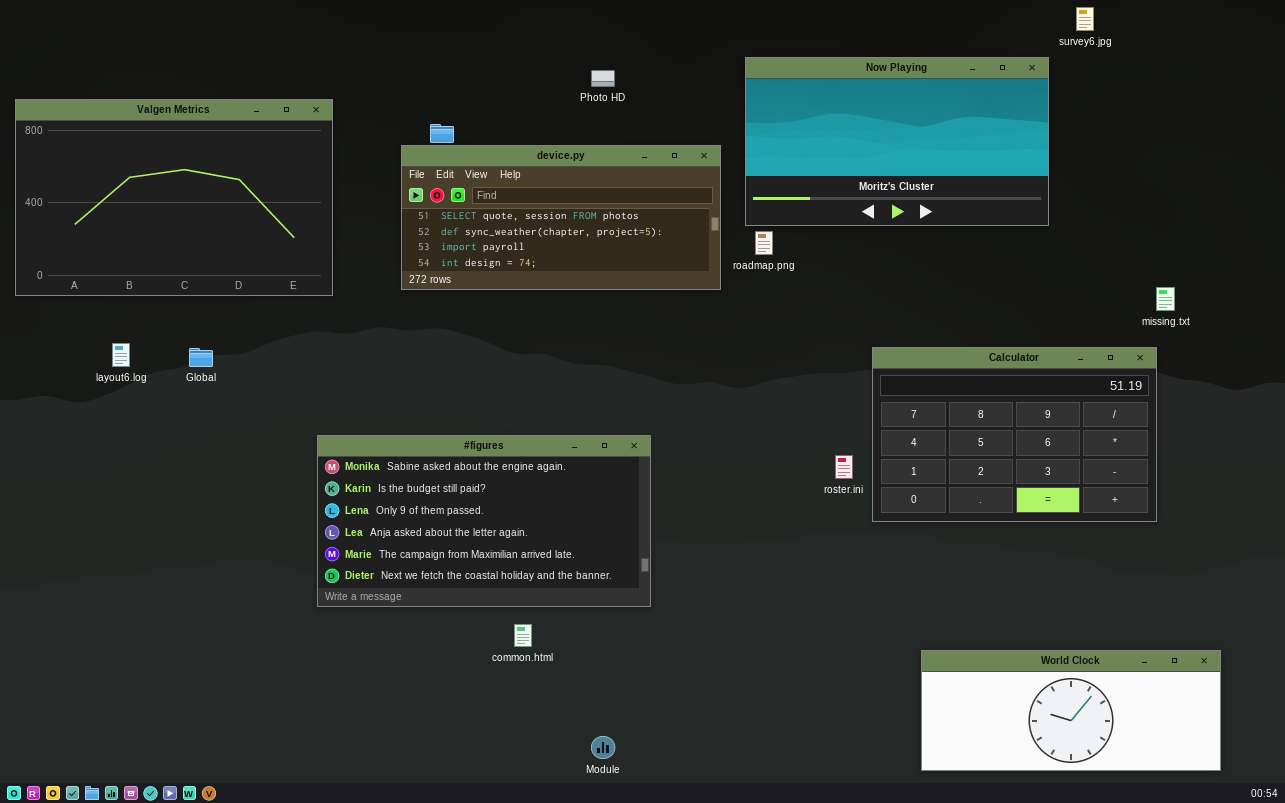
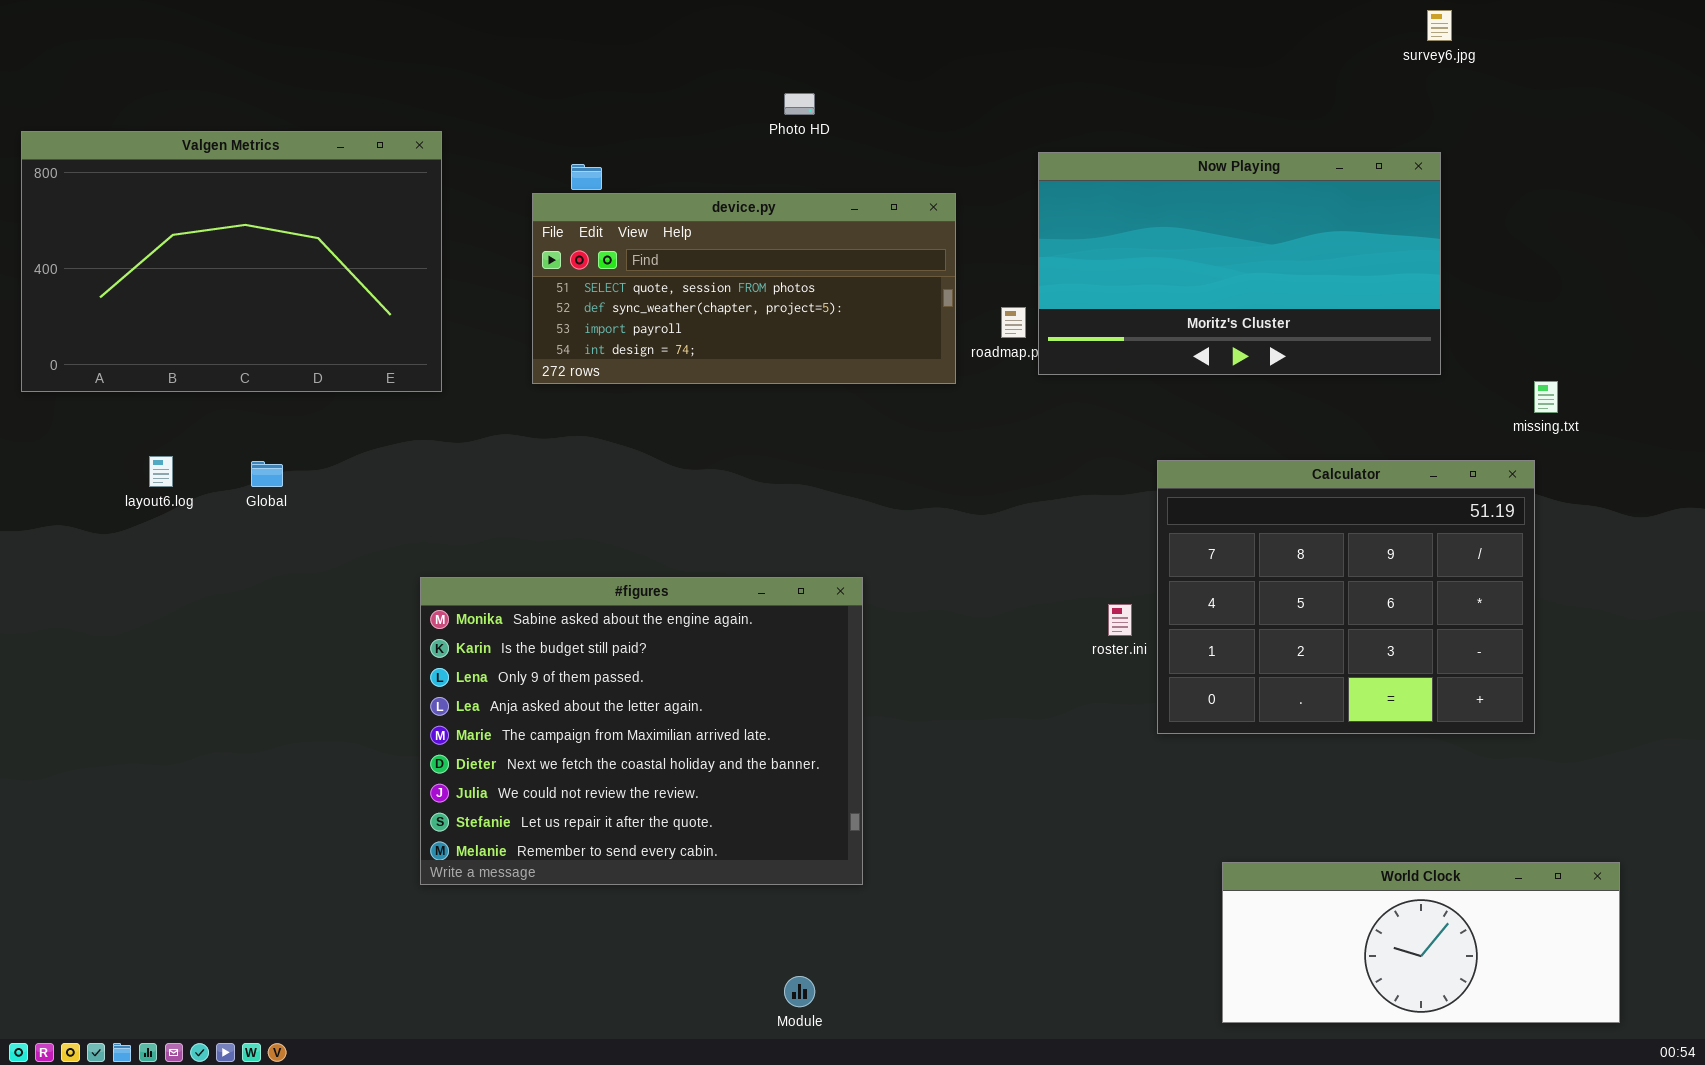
Now Playing: [745,57,1049,226] -> [1038,152,1441,375], moved
Calculator: [872,347,1157,522] -> [1157,460,1535,734], resized
#figures: [317,435,651,607] -> [420,577,863,885], resized

